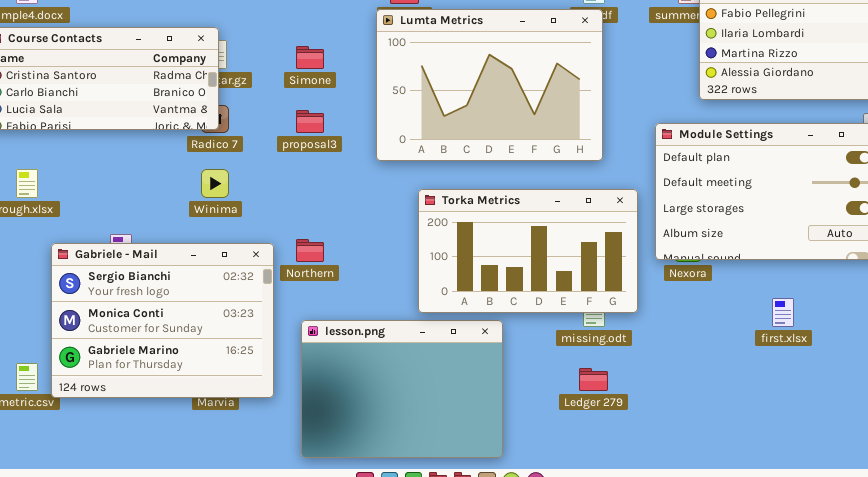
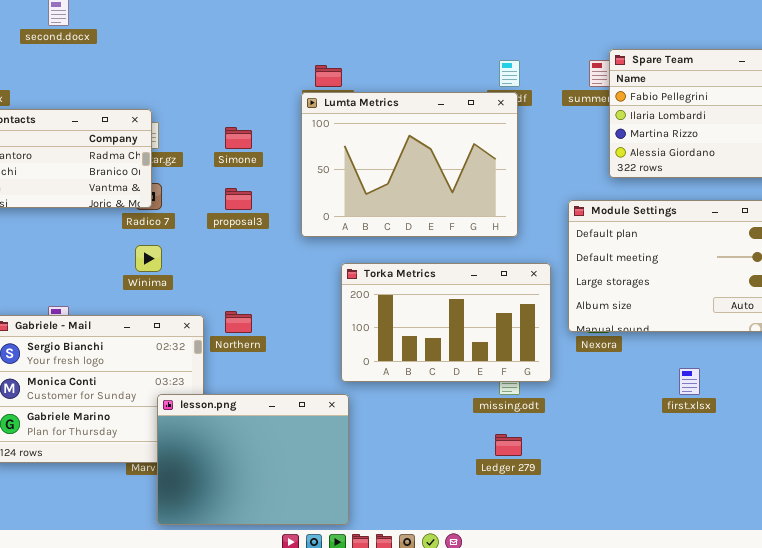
lesson.png: [301,320,503,458] -> [157,394,349,525], moved

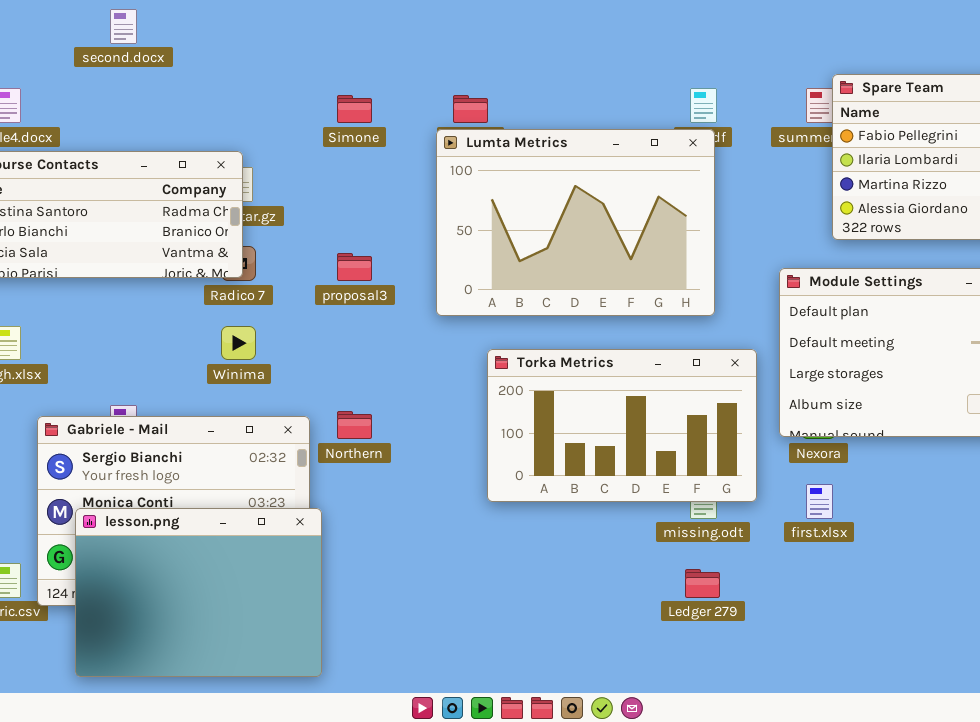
Simone: [225,127,252,149] -> [337,95,372,123], moved
first.xlsx: [679,368,700,395] -> [806,484,833,519], moved
lesson.png: [157,394,349,525] -> [75,508,322,677], moved

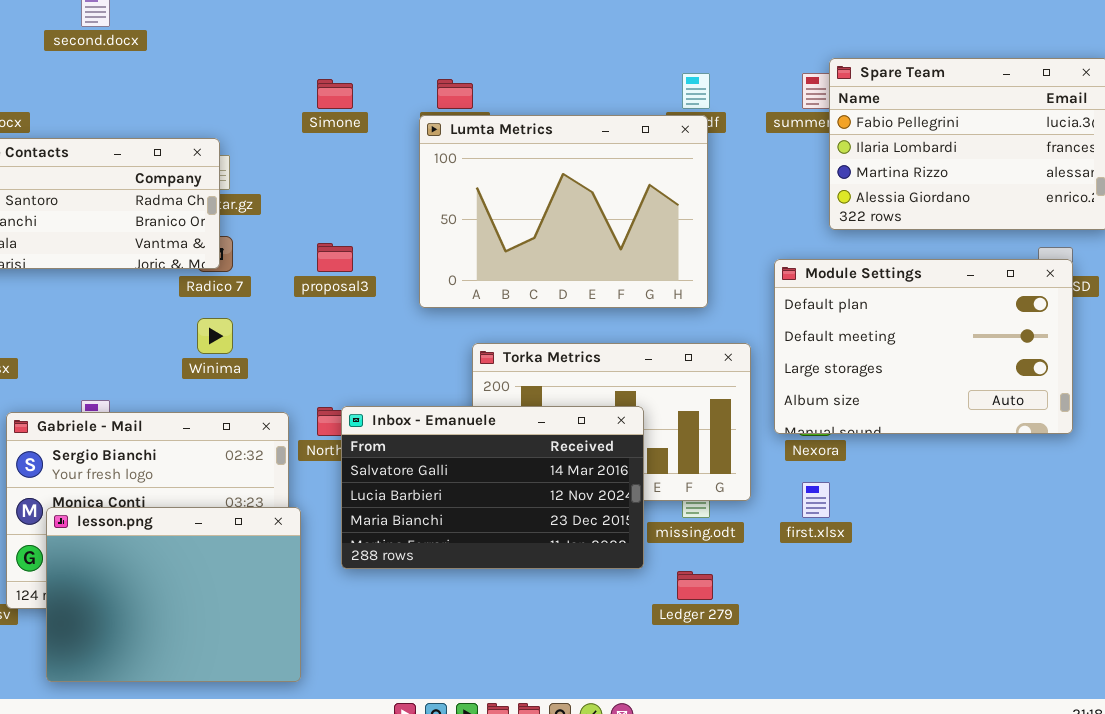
Inbox - Emanuele: none -> [341,406,644,569], opened

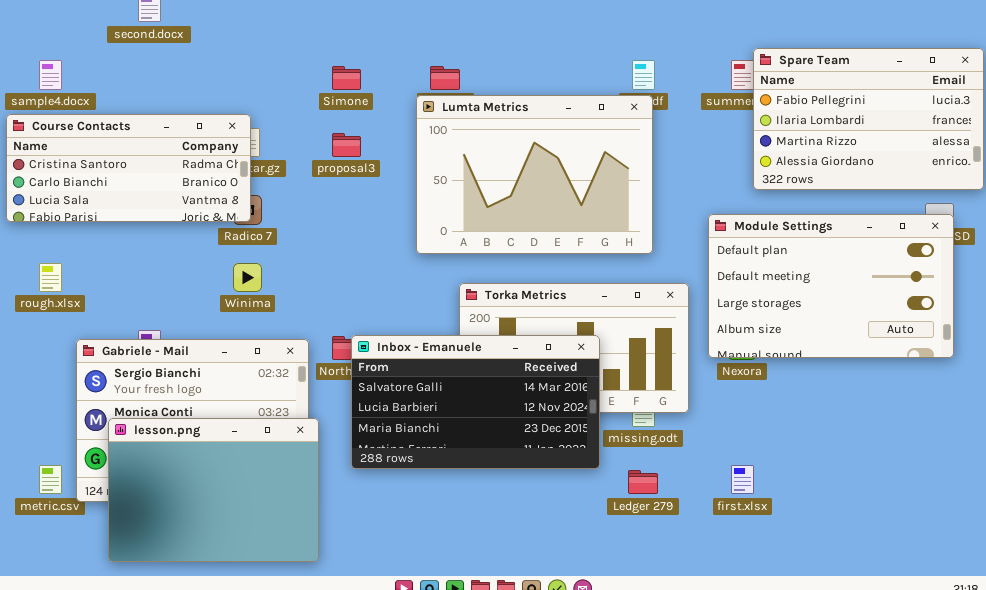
proposal3: [317,243,353,272] -> [332,133,361,157], moved
first.xlsx: [802,482,830,518] -> [731,465,754,494], moved

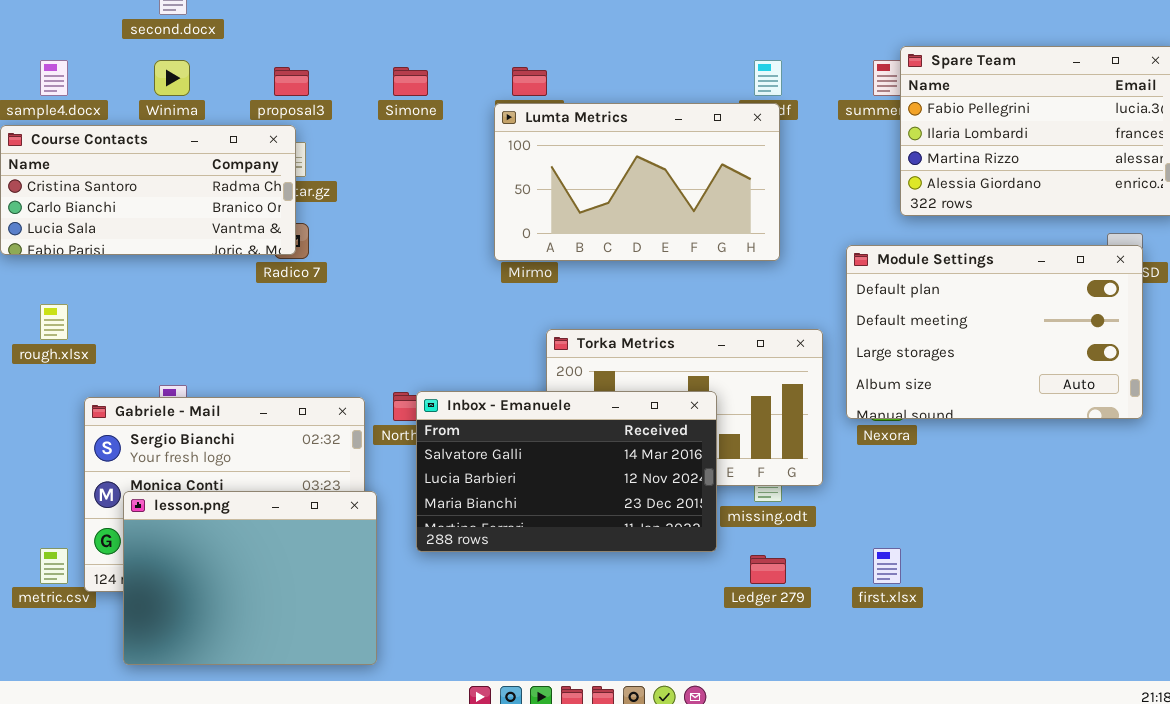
Lumta Metrics: [416,95,653,254] -> [494,103,780,261], resized
proposal3: [332,133,361,157] -> [274,67,309,96], moved
Winima: [233,263,262,292] -> [154,60,190,96], moved

